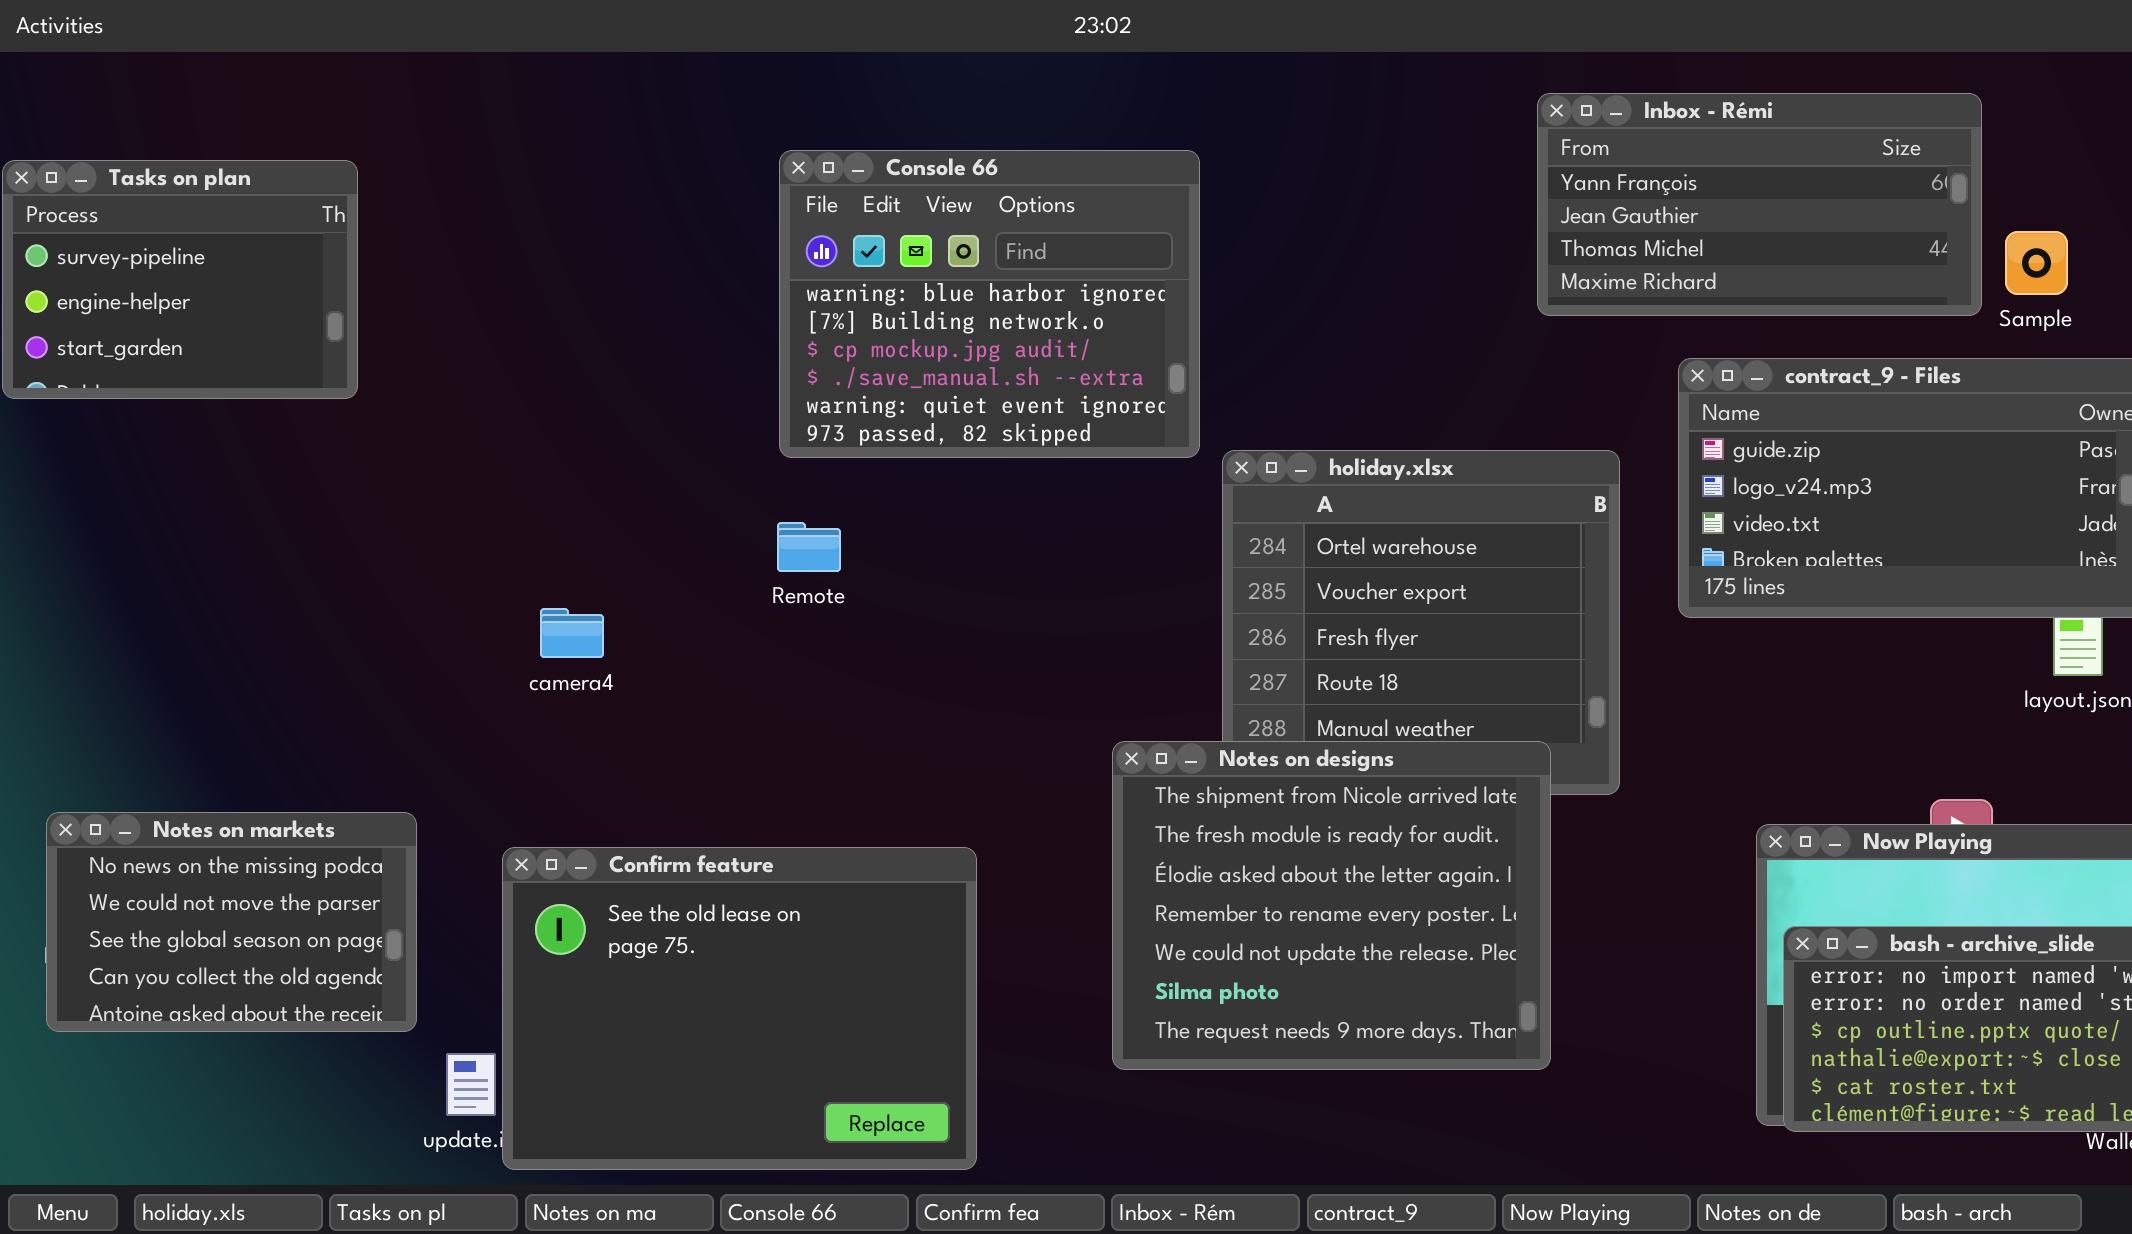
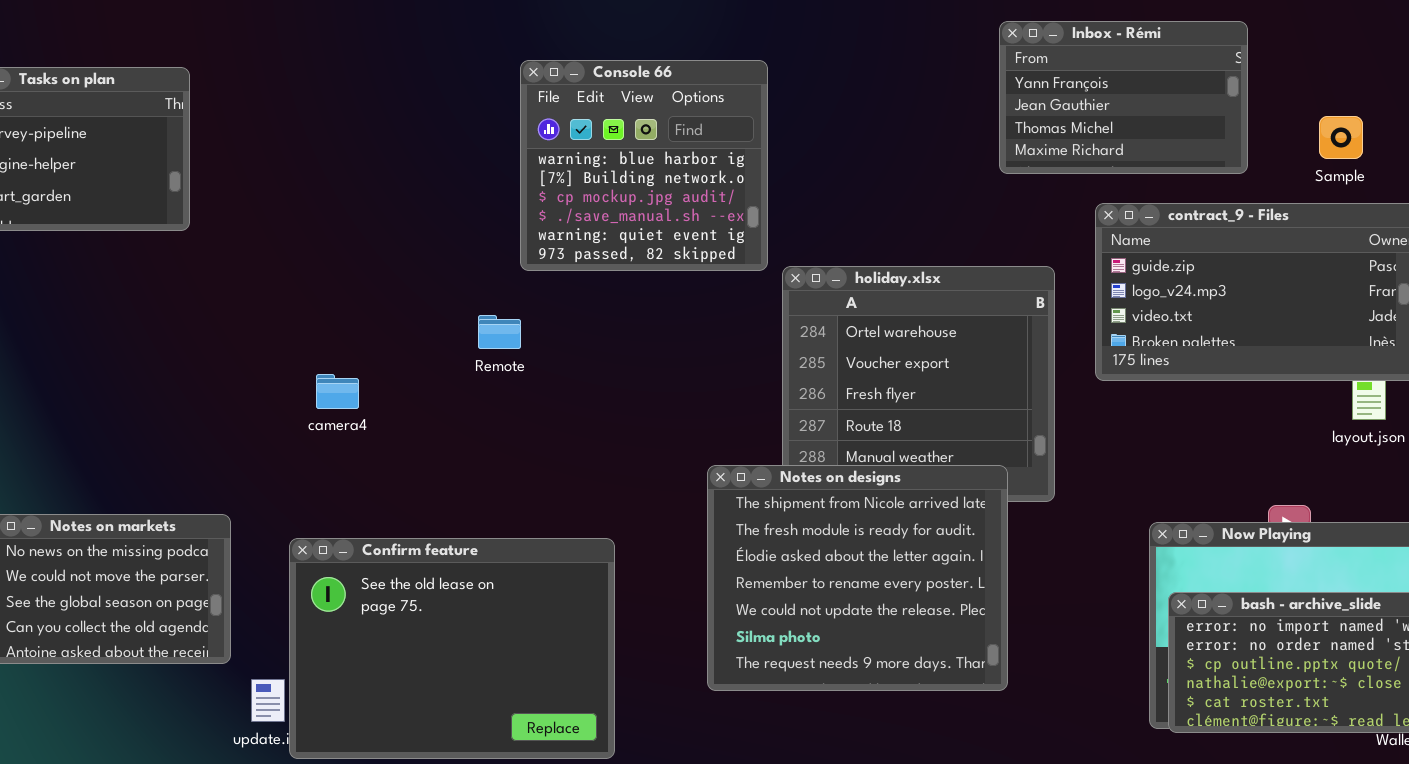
Inbox - Rémi: [1537,93,1982,316] -> [999,21,1248,174], resized
Console 66: [779,150,1200,458] -> [520,60,768,271], resized

